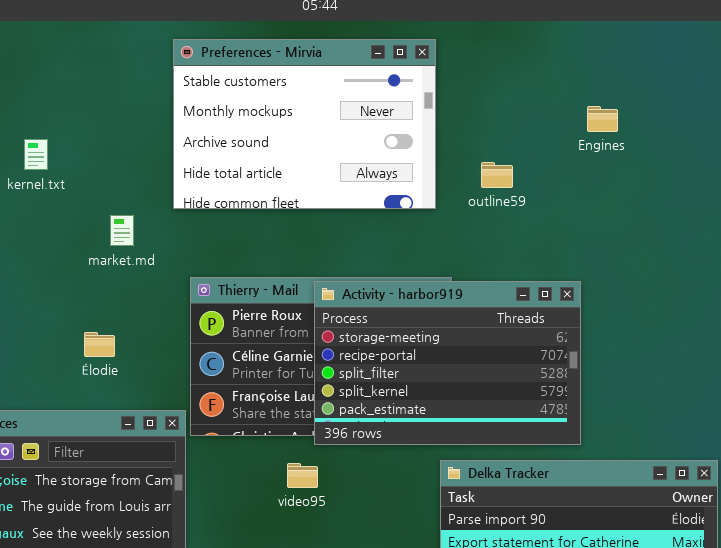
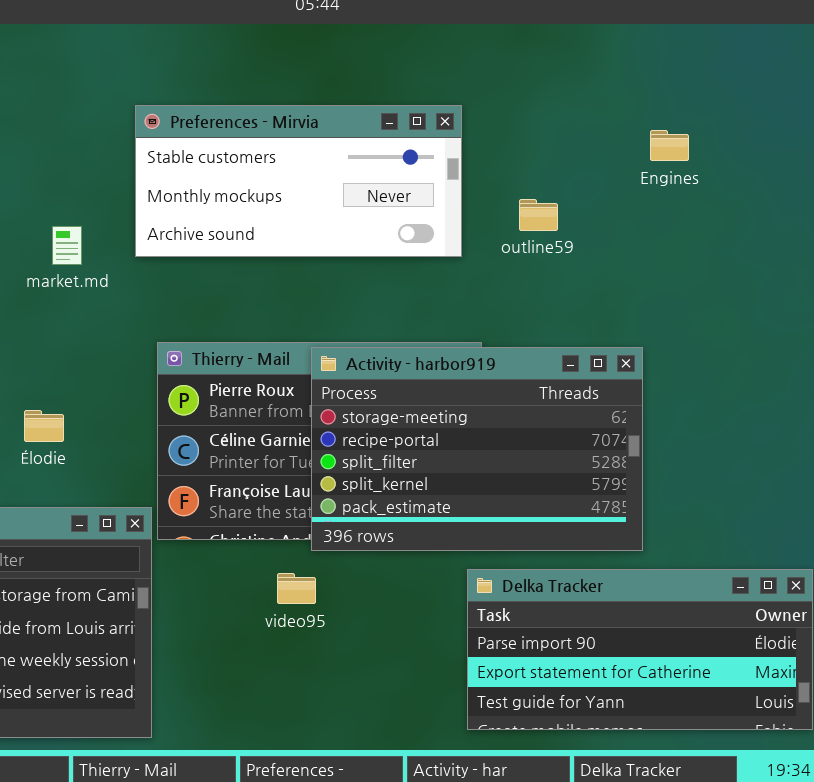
Preferences - Mirvia: [173,39,436,209] -> [135,105,462,257], resized
market.md: [110,215,134,246] -> [52,226,82,265], moved

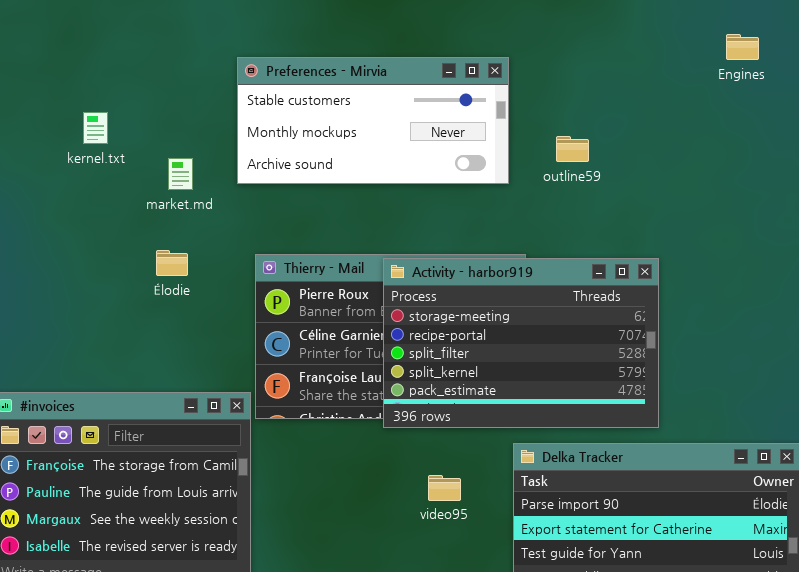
Engines: [650,130,689,161] -> [726,34,759,60], moved
Élodie: [24,410,64,442] -> [156,250,188,276], moved
video95: [277,573,316,604] -> [428,475,461,501], moved

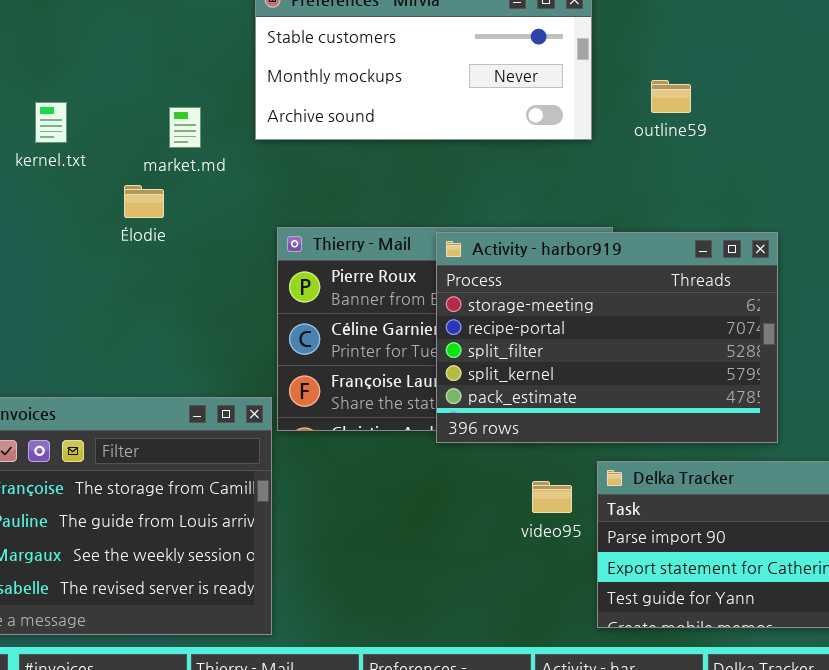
kernel.txt: [83,112,108,144] -> [35,102,67,143], moved
Élodie: [156,250,188,276] -> [124,185,164,218], moved
video95: [428,475,461,501] -> [532,481,572,513], moved

